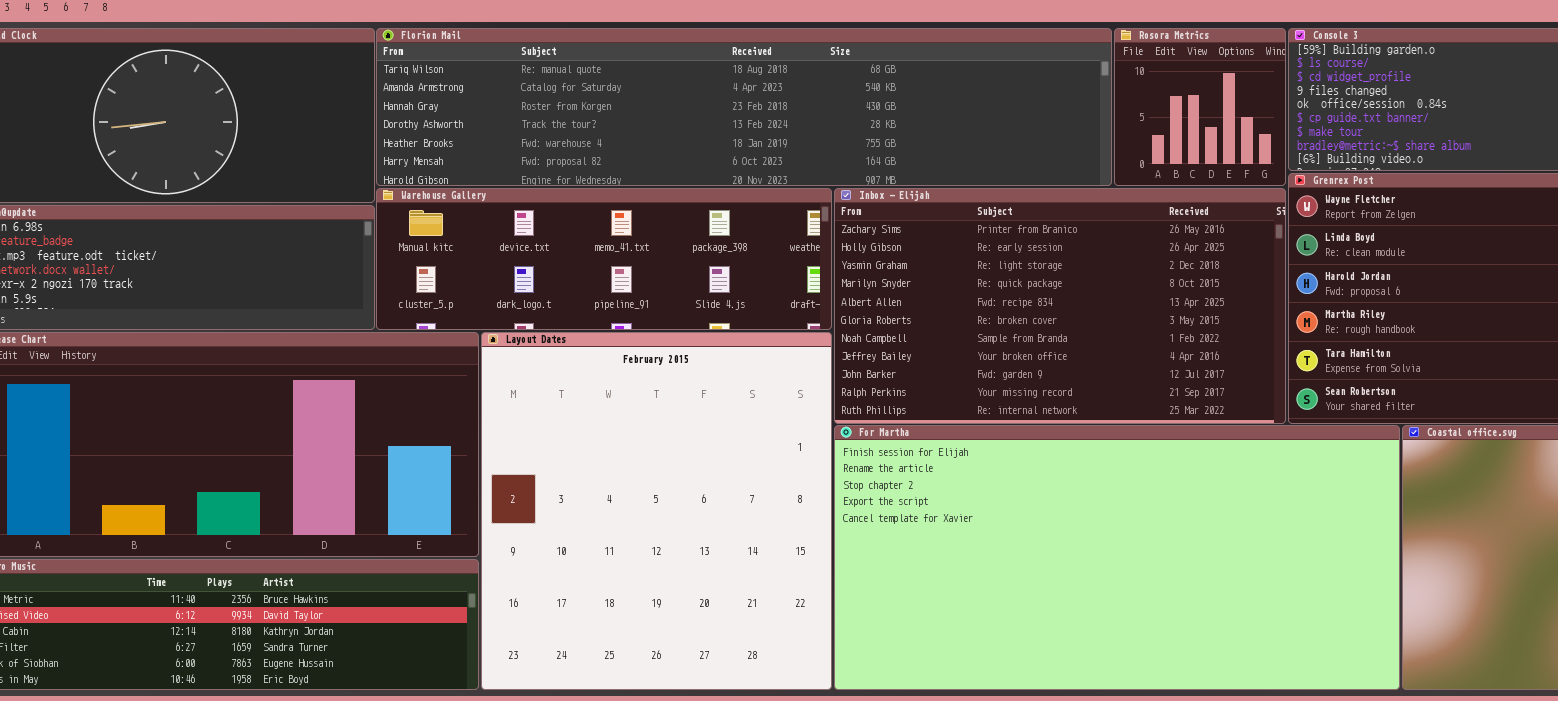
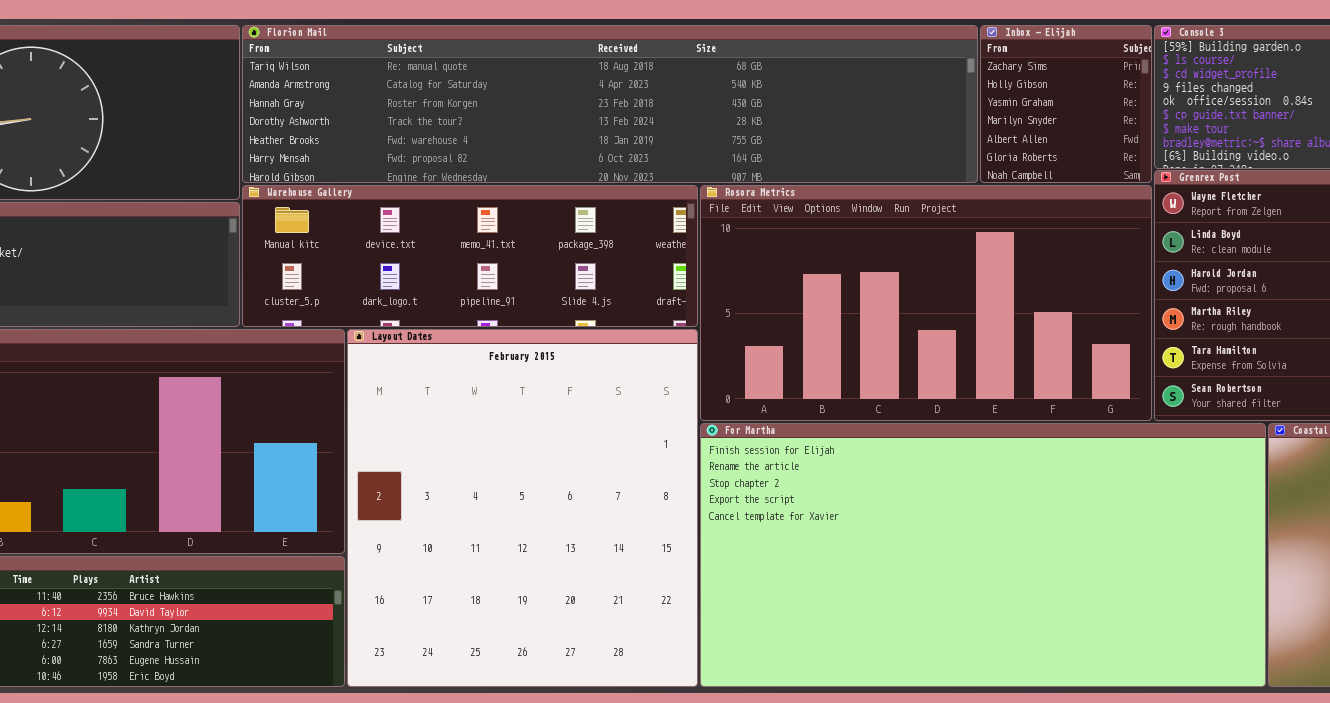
Rosora Metrics: [1114,28,1286,186] -> [700,185,1152,421], moved, resized
Inbox - Elijah: [834,188,1286,424] -> [980,25,1152,183], moved, resized

